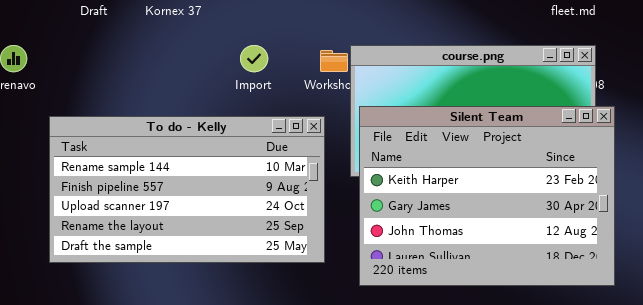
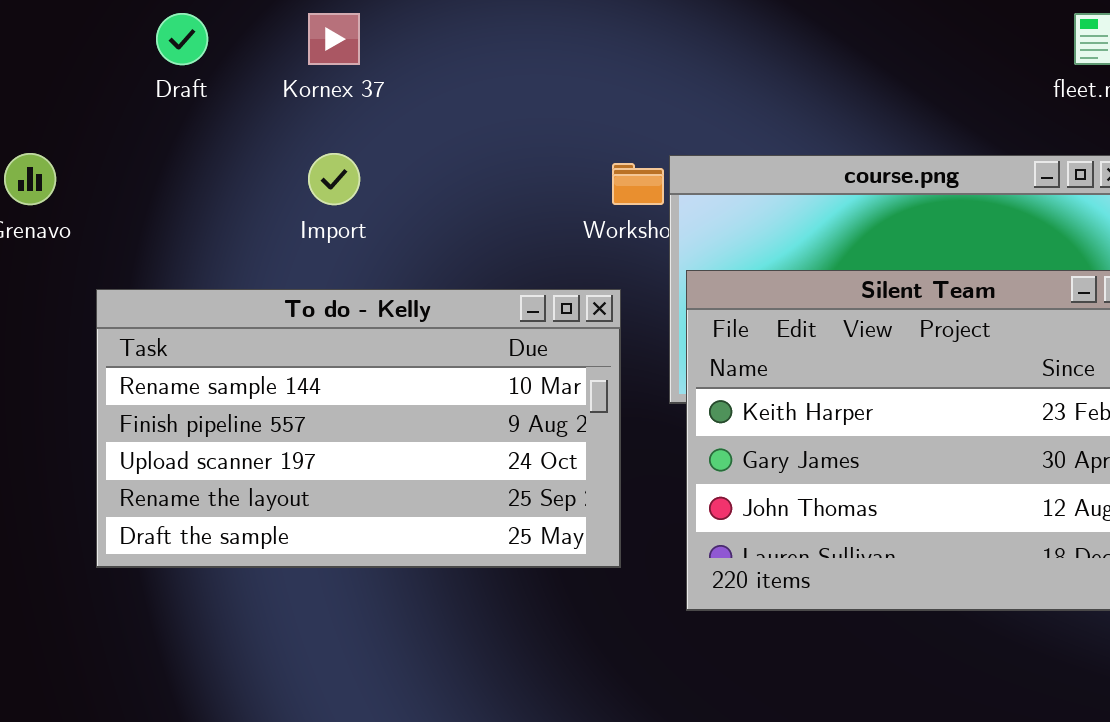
Import: [240,45,268,72] -> [308,153,360,205], moved

